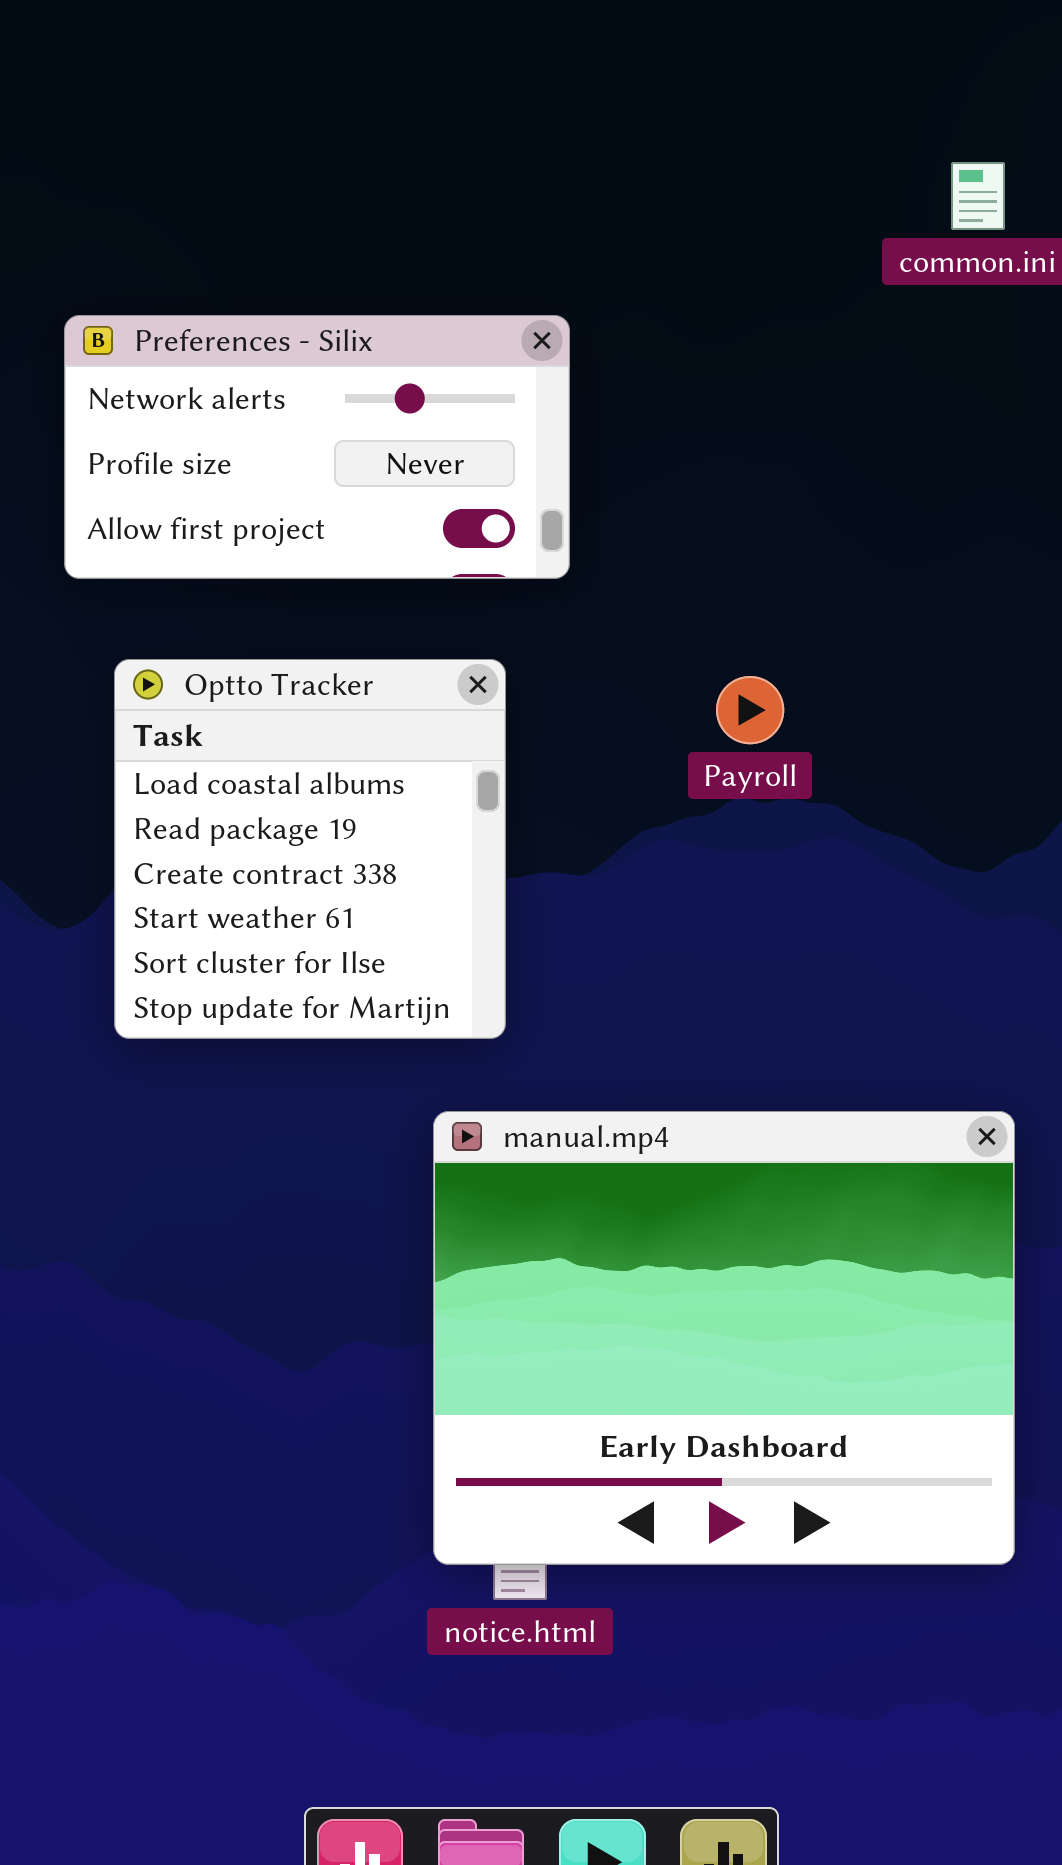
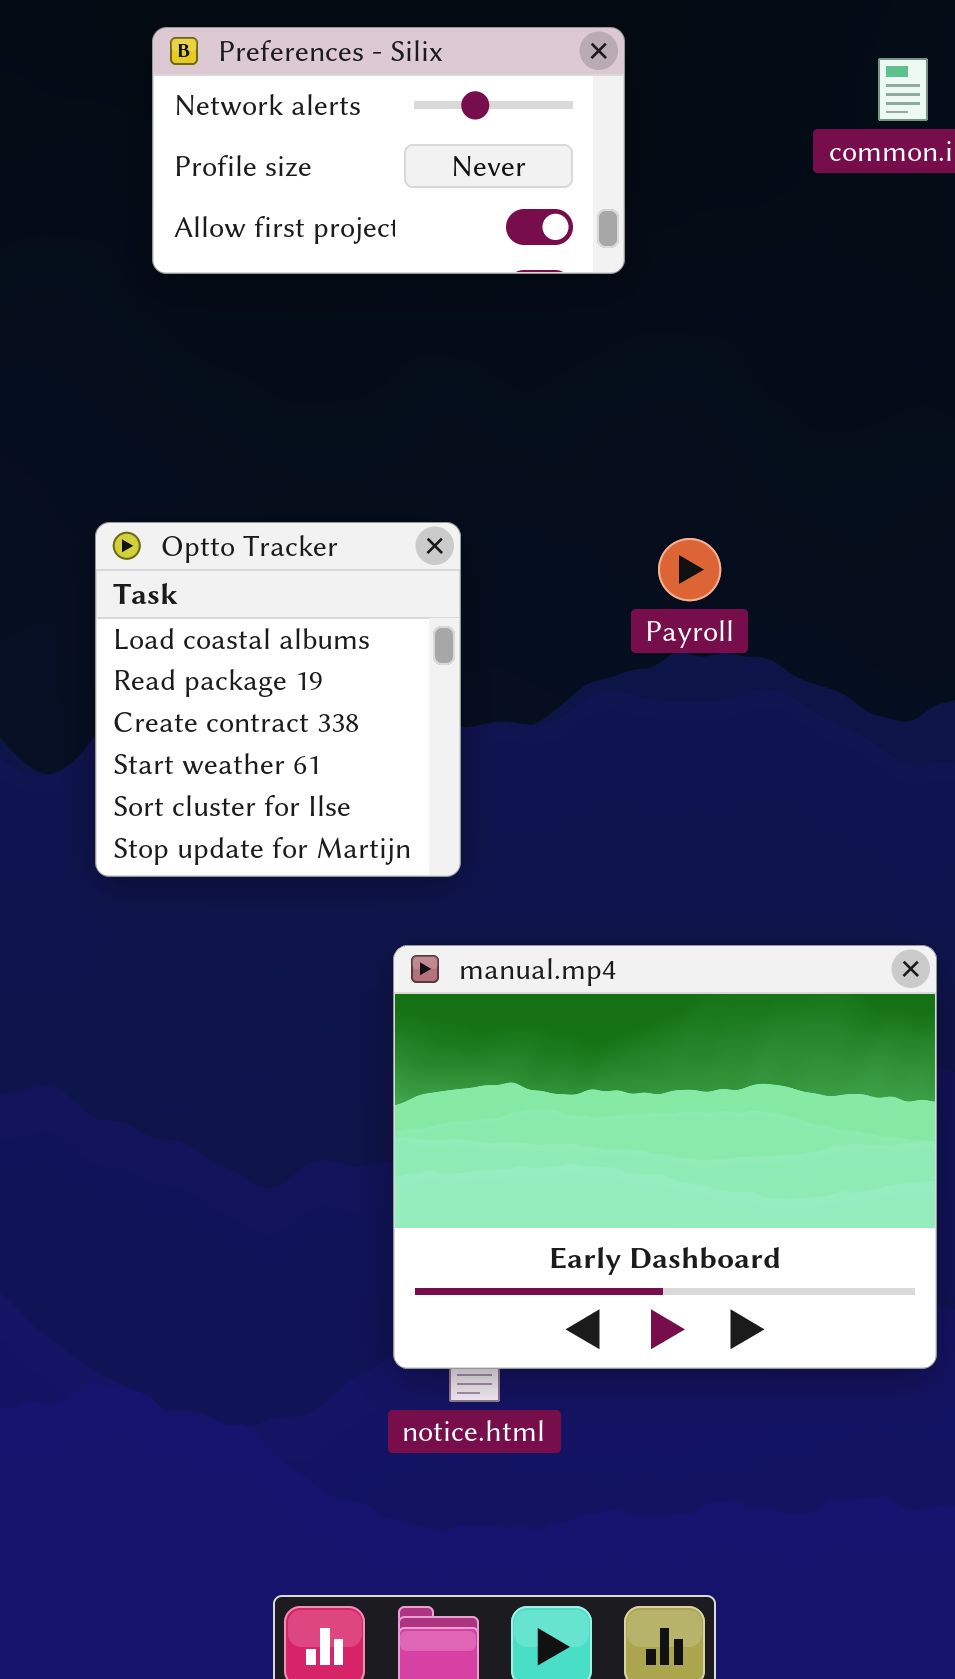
Preferences - Silix: [64,315,570,579] -> [152,27,625,274], moved

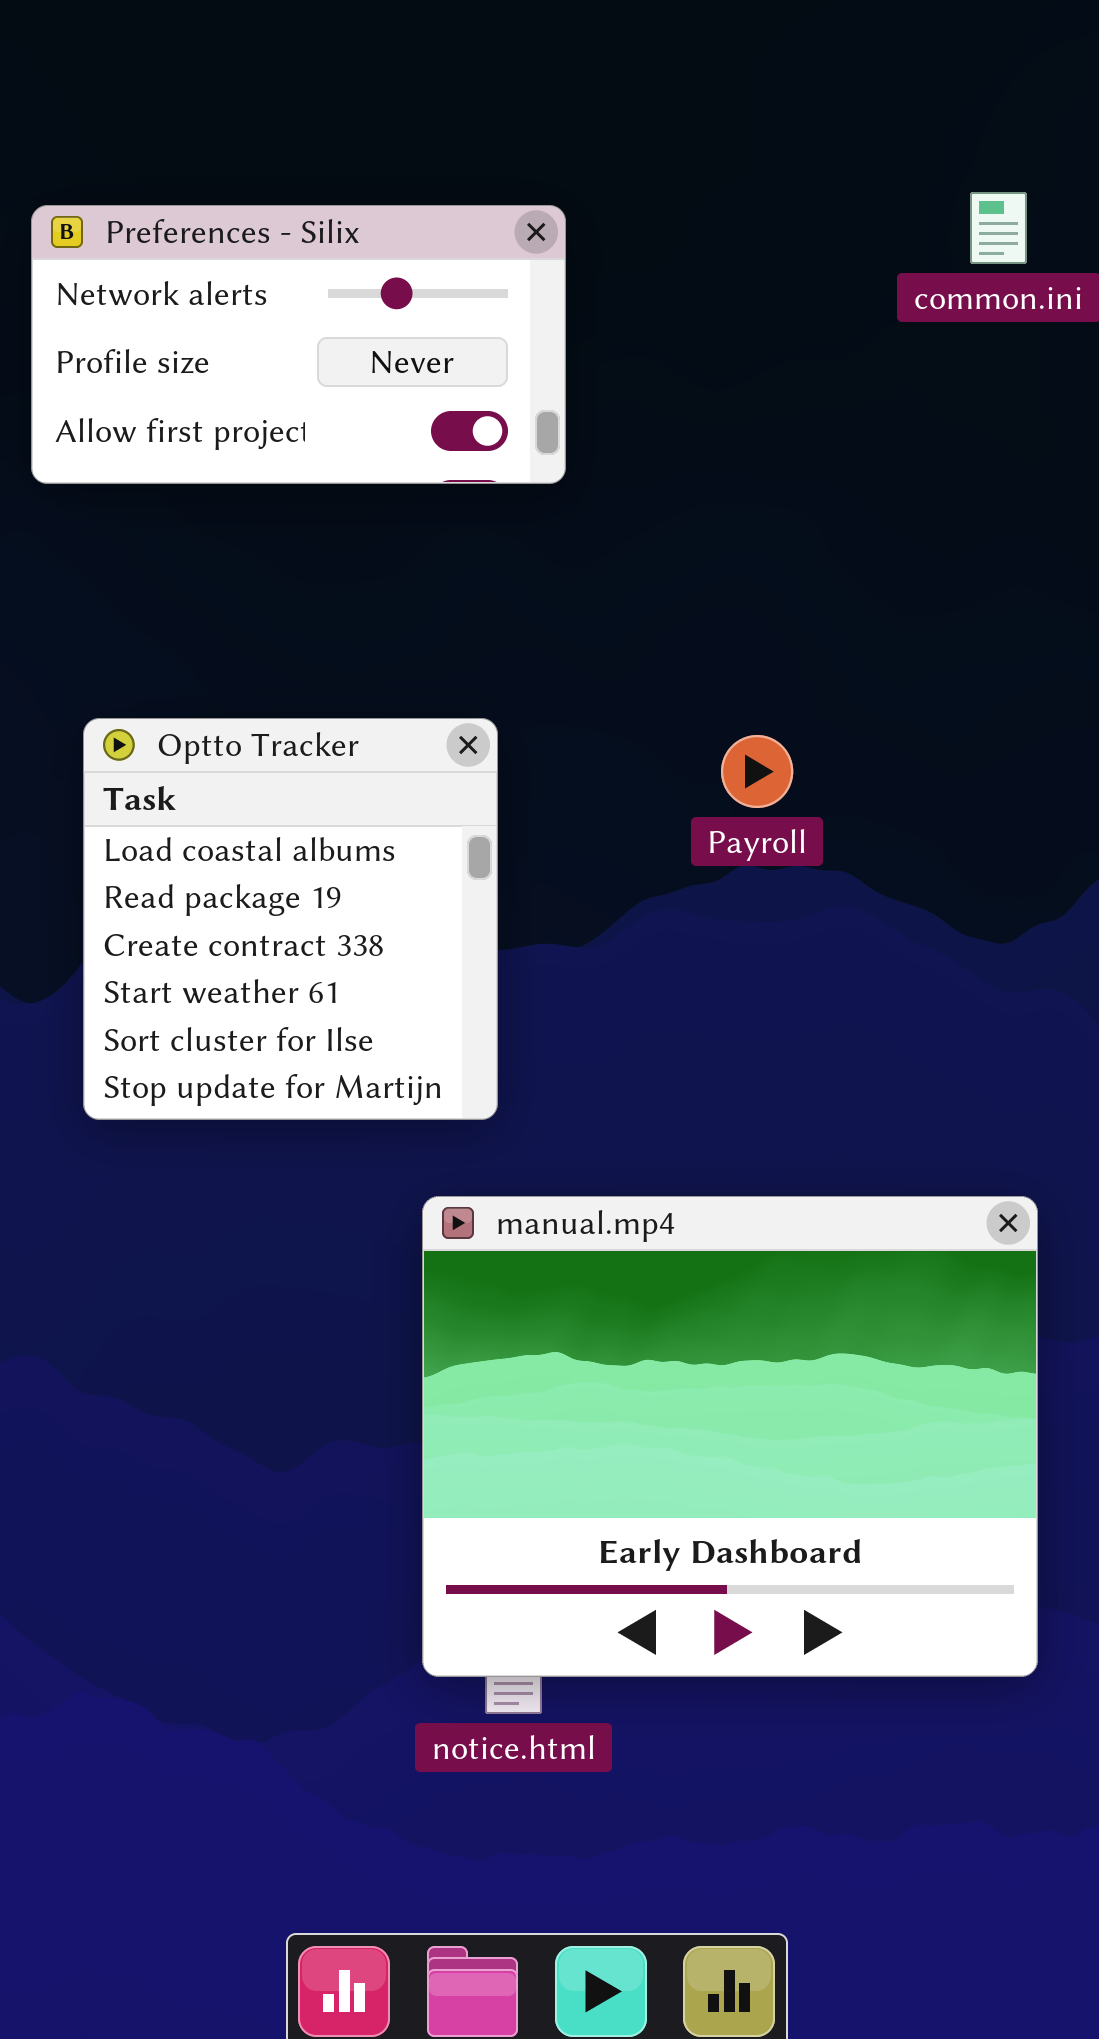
Preferences - Silix: [152,27,625,274] -> [31,205,566,484], moved

